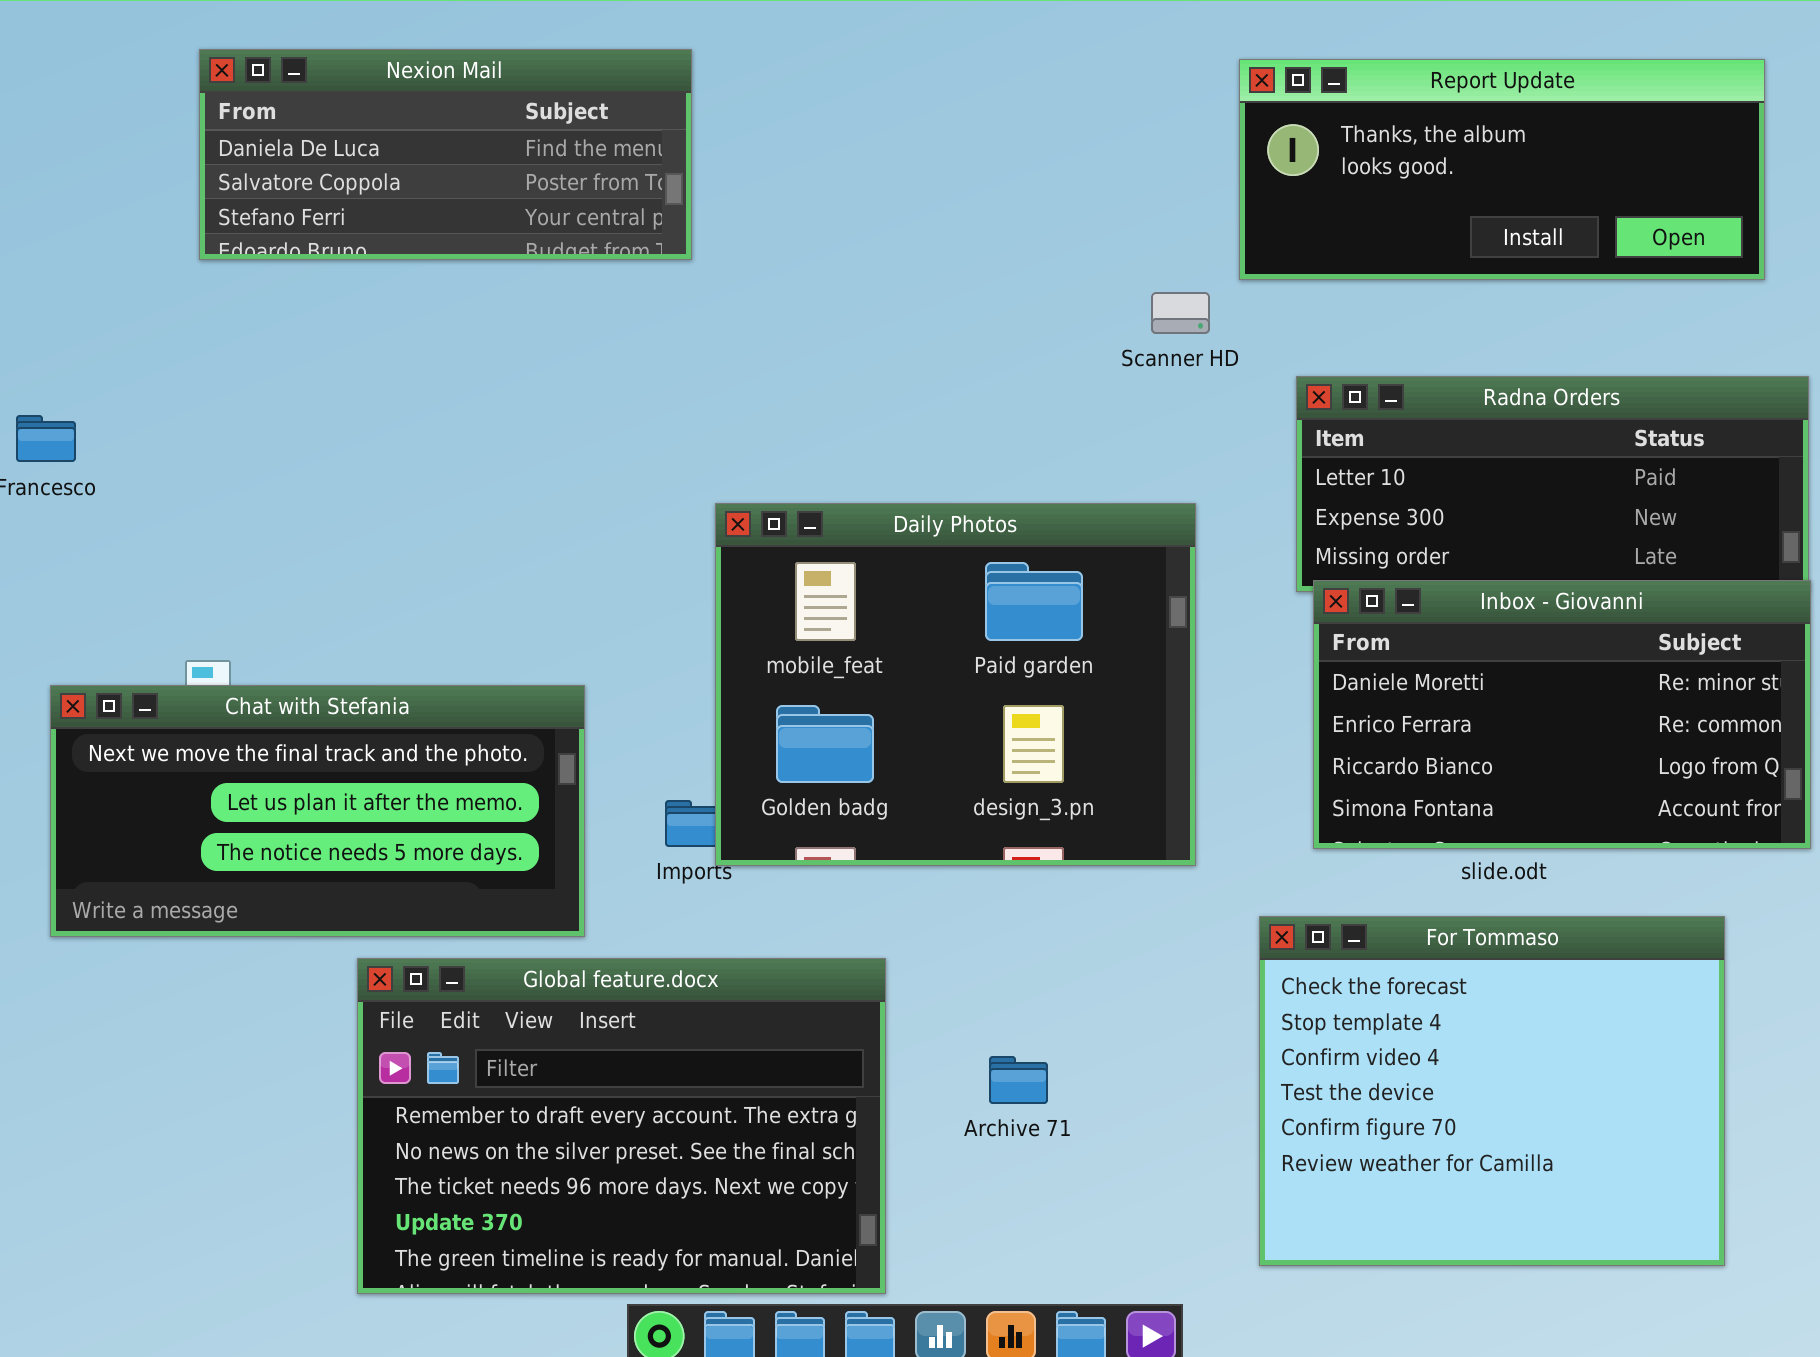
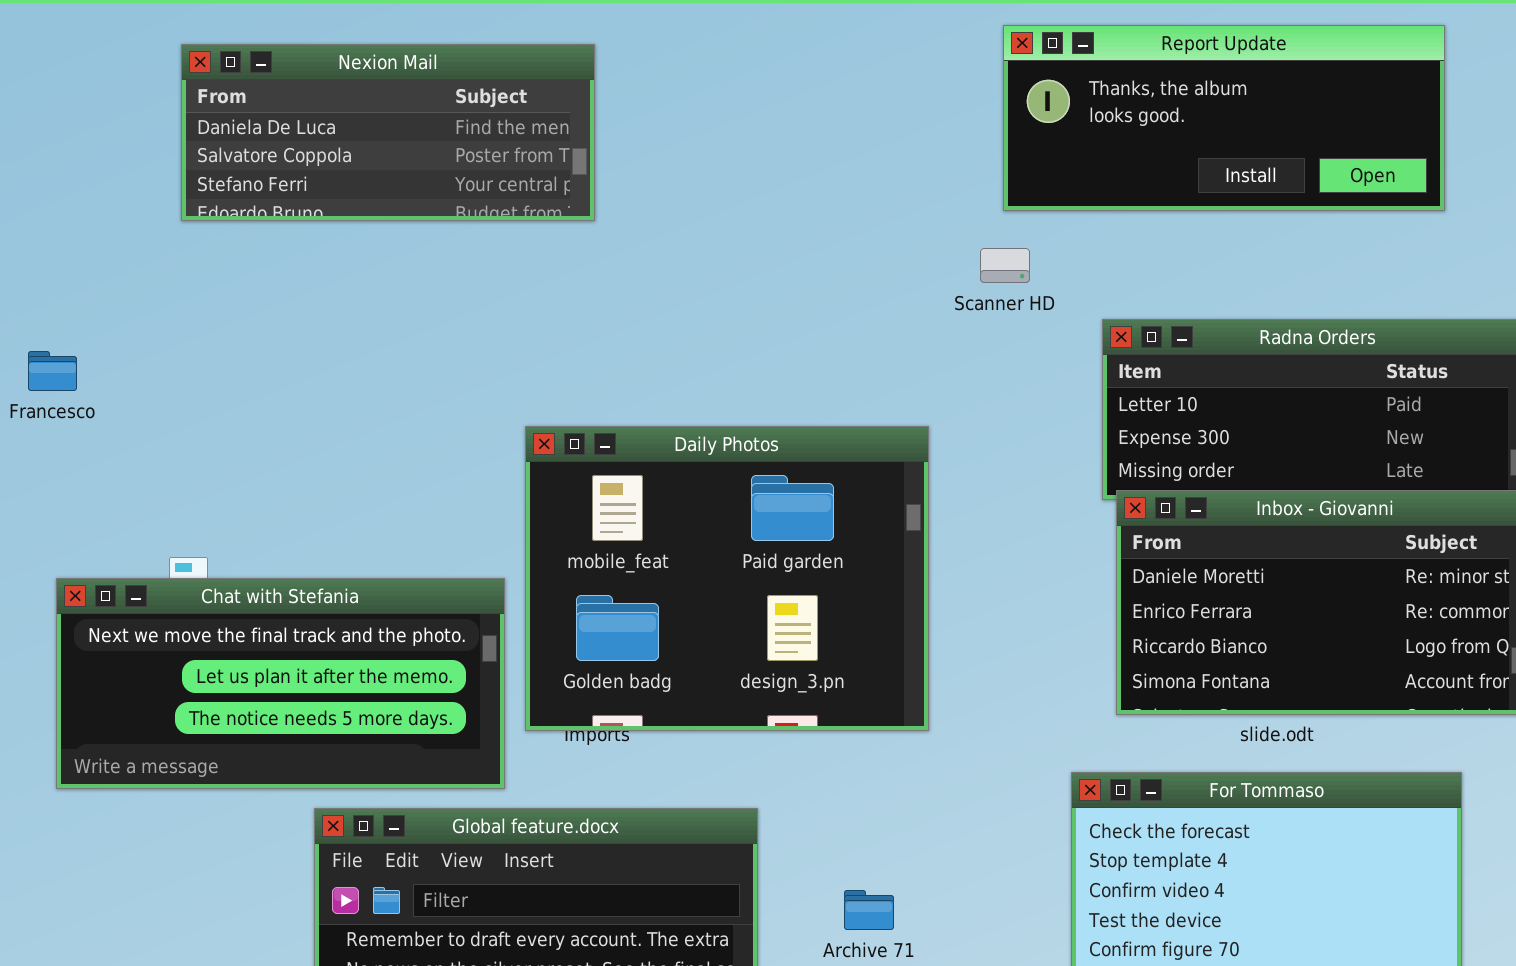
Report Update: [1239,59,1765,280] -> [1003,25,1445,211], moved
Daily Photos: [715,503,1196,866] -> [525,426,929,731], moved

